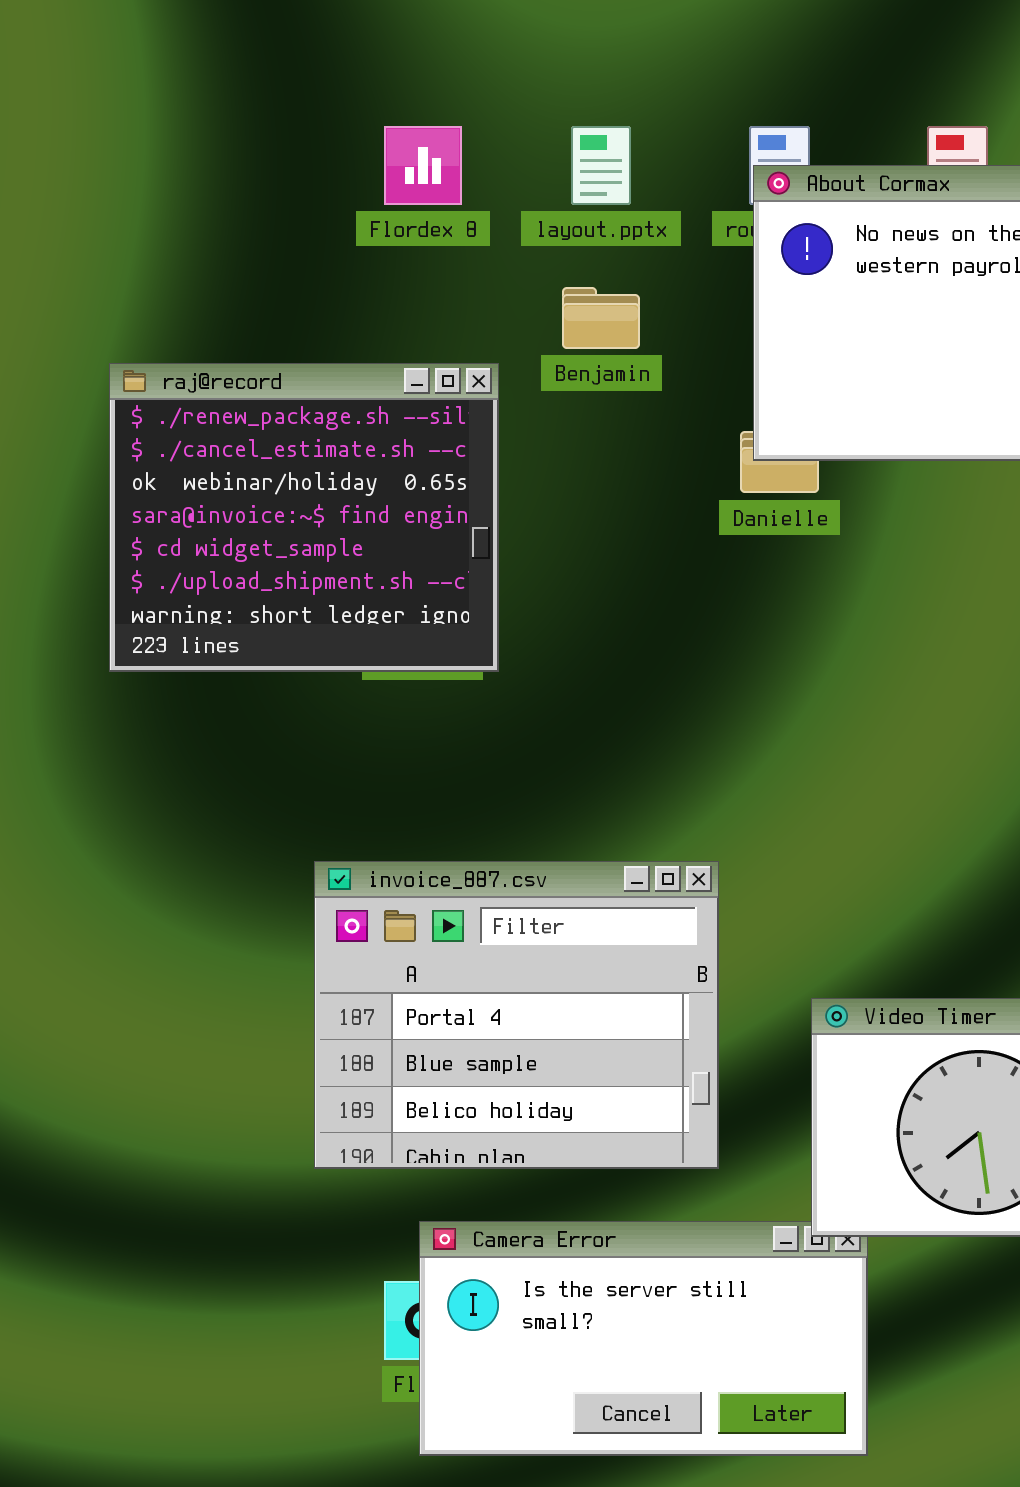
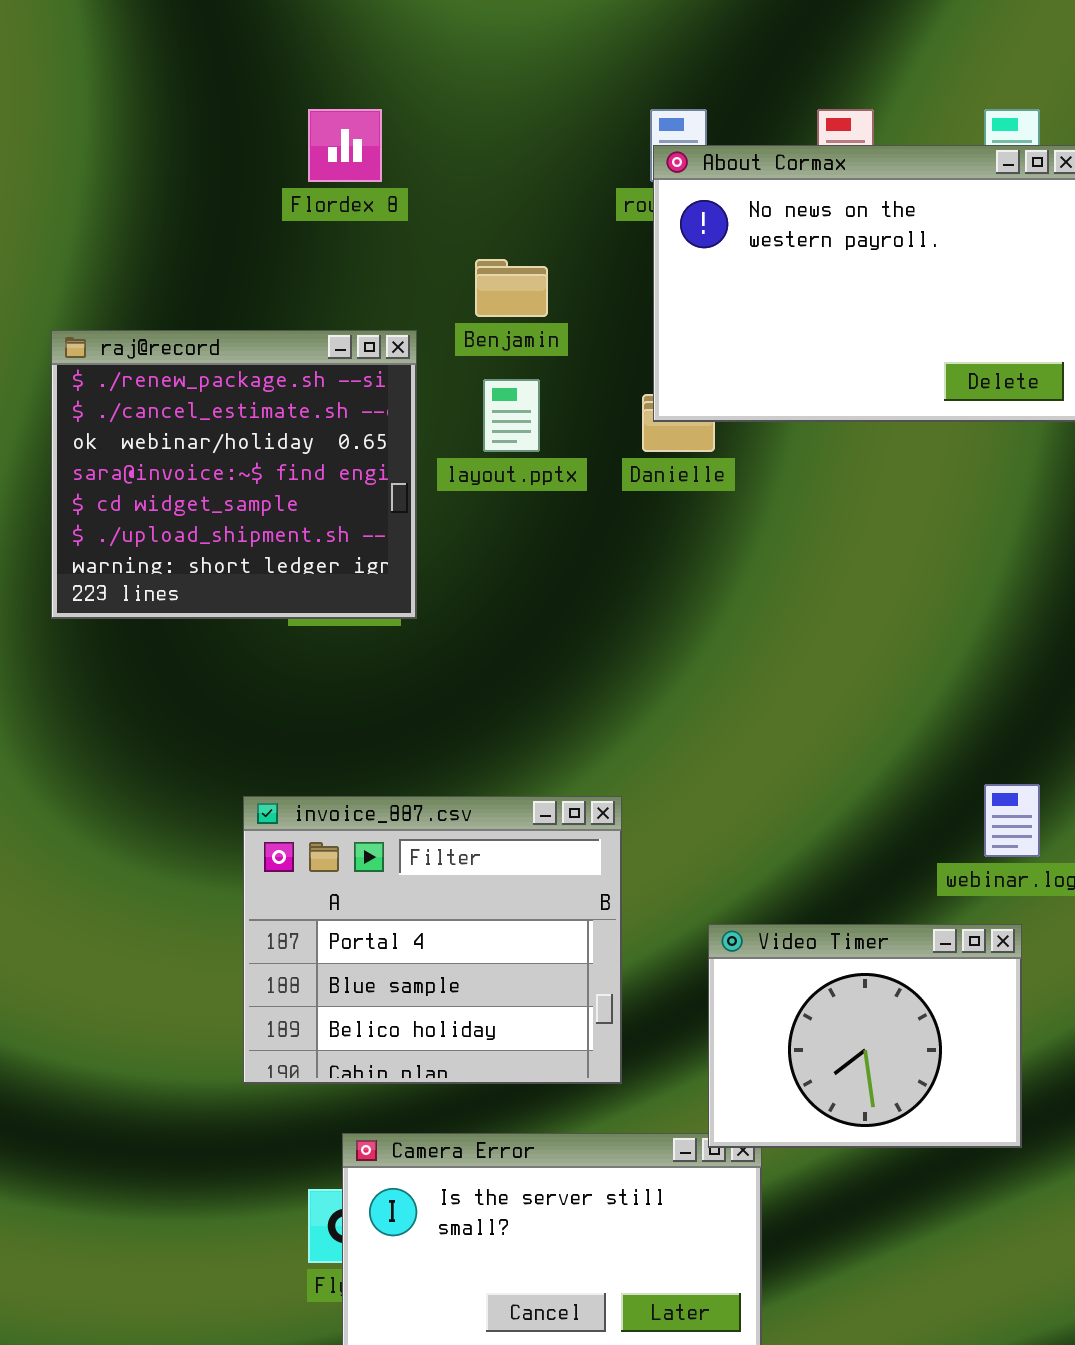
layout.pptx: [571,126,631,205] -> [483,379,540,452], moved

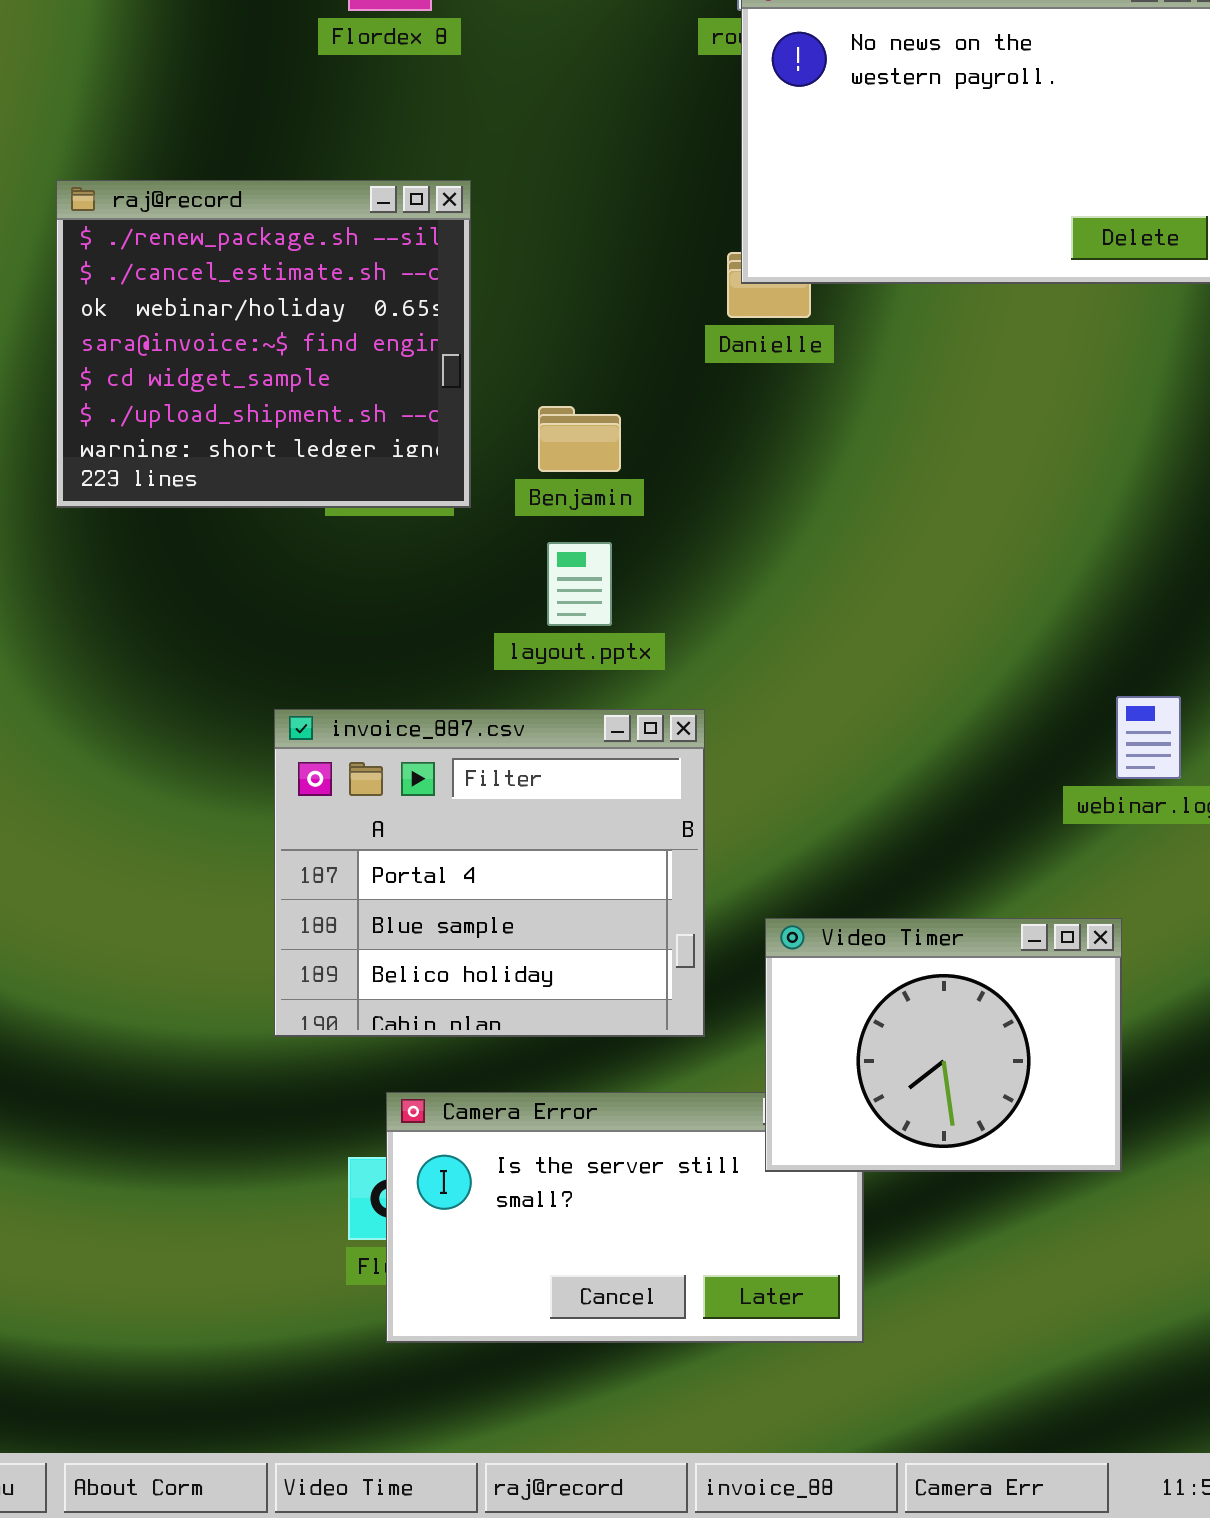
Benjamin: [475,259,548,317] -> [538,406,621,472], moved
layout.pptx: [483,379,540,452] -> [547,542,612,626], moved
Video Timer: [708,924,1022,1148] -> [765,918,1122,1172], moved

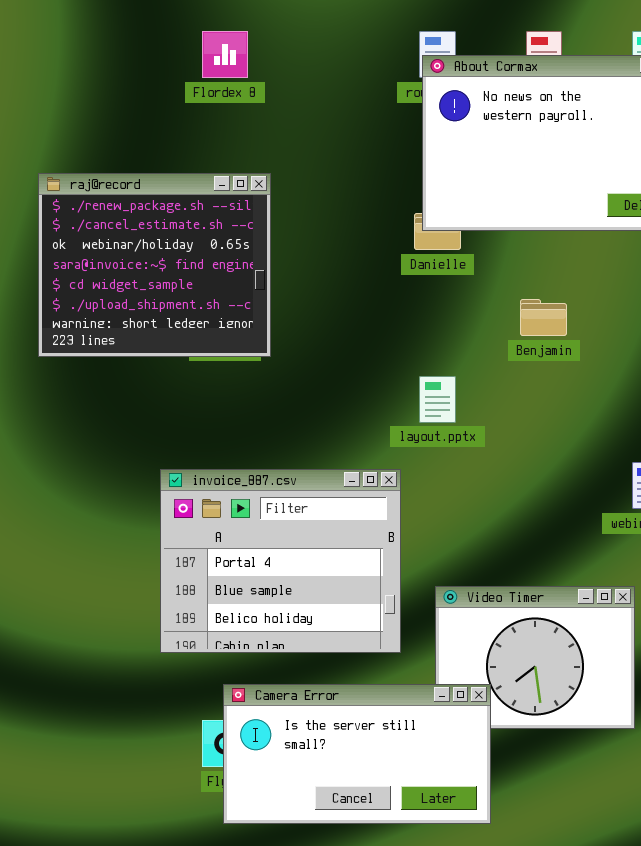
Benjamin: [538,406,621,472] -> [520,299,567,336], moved
layout.pptx: [547,542,612,626] -> [419,376,456,423], moved
Camera Error: [386,1092,864,1343] -> [223,684,491,824], raised

